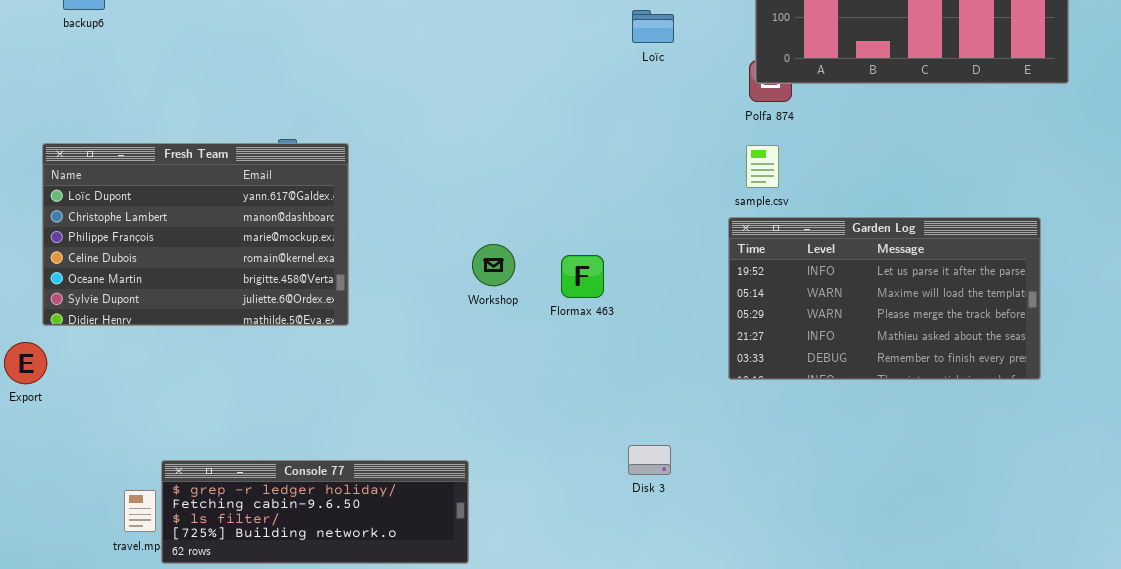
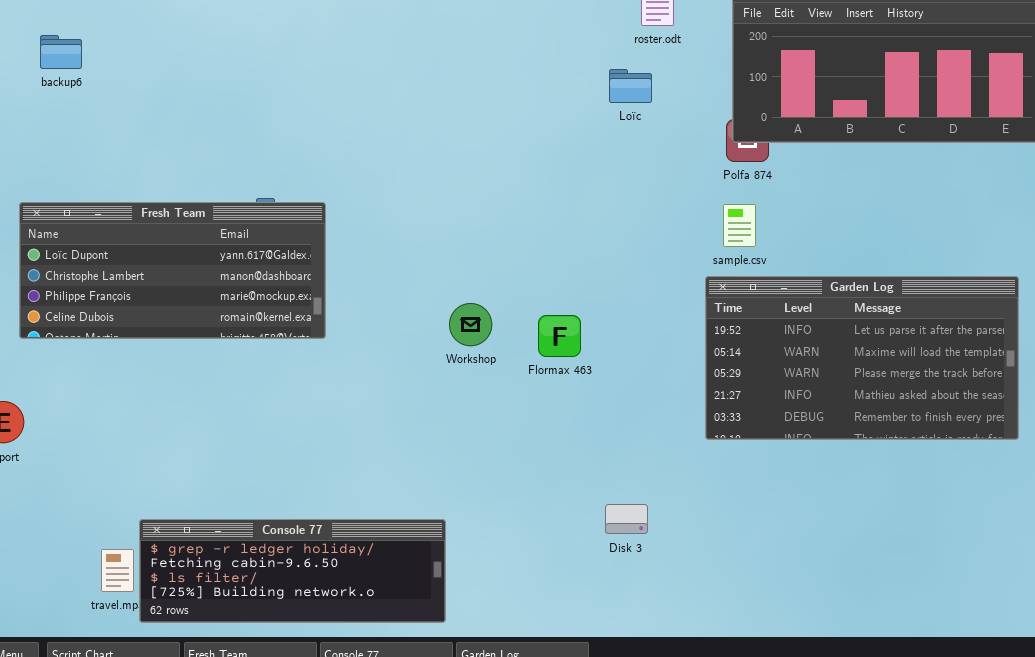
Fresh Team: [42,143,349,326] -> [19,202,326,339], resized

